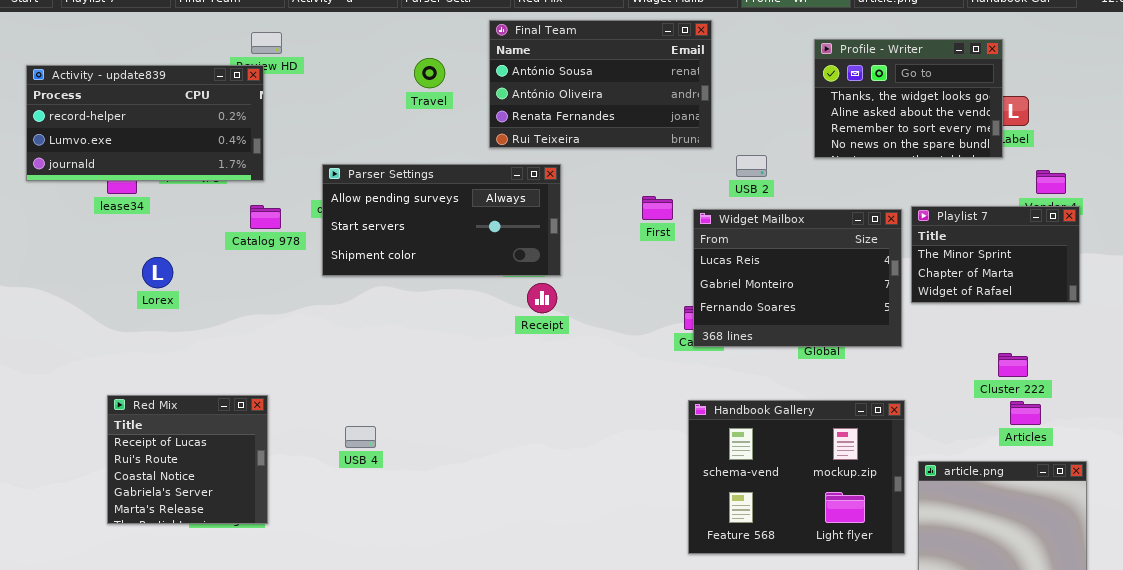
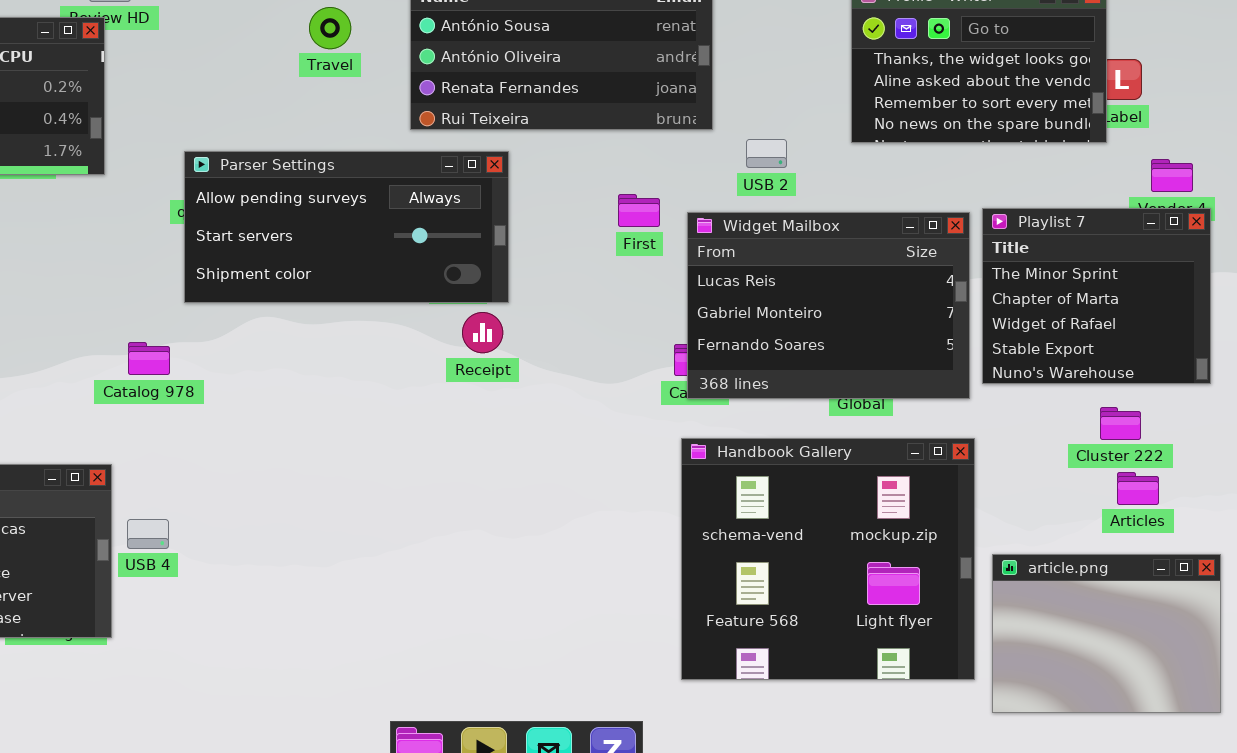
Catalog 978: [250,205,281,229] -> [128,342,170,375], moved
Playlist 7: [911,206,1080,303] -> [982,208,1211,384], resized
Handbook Gallery: [688,400,905,554] -> [681,438,975,680], resized
USB 4: [345,426,376,448] -> [127,519,169,549], moved

